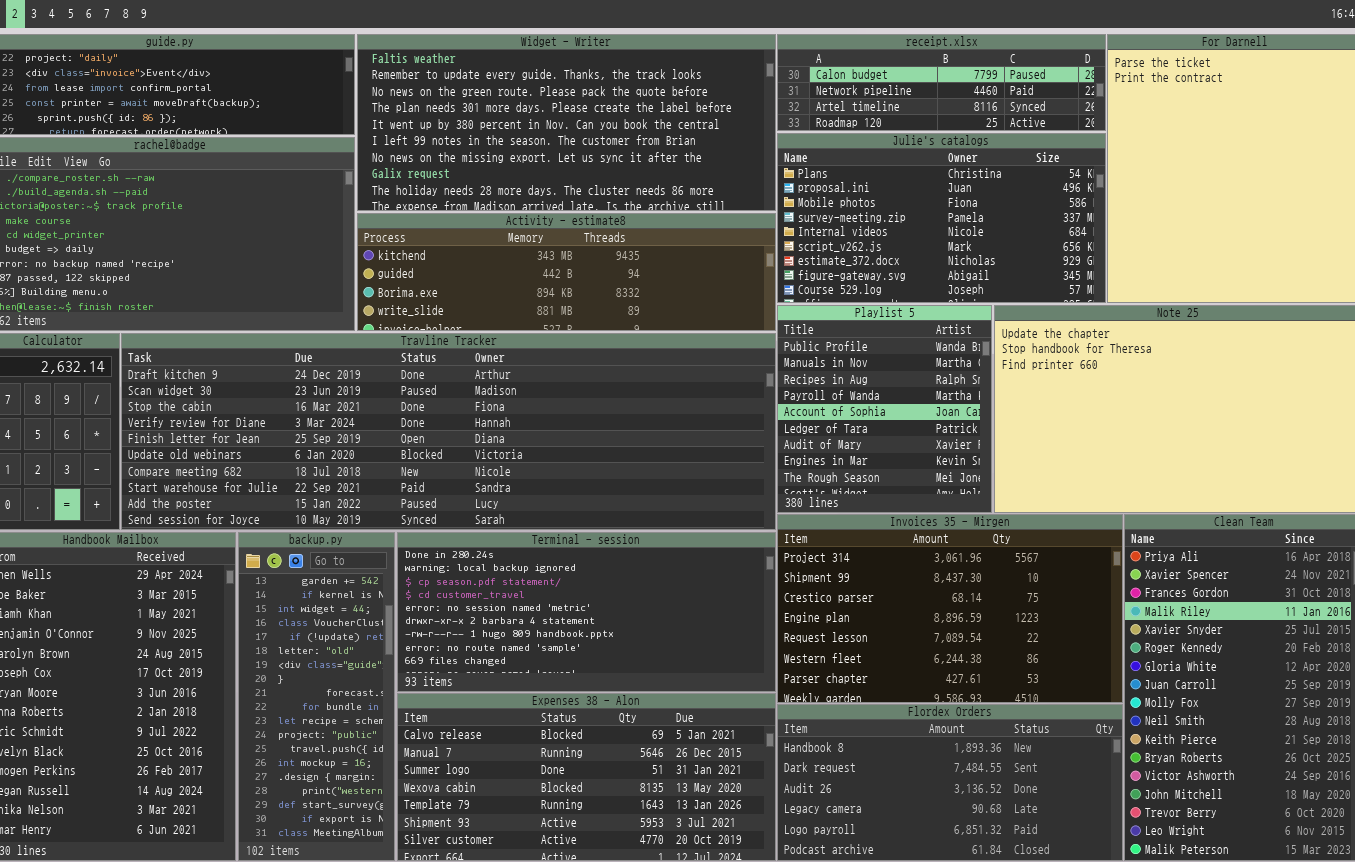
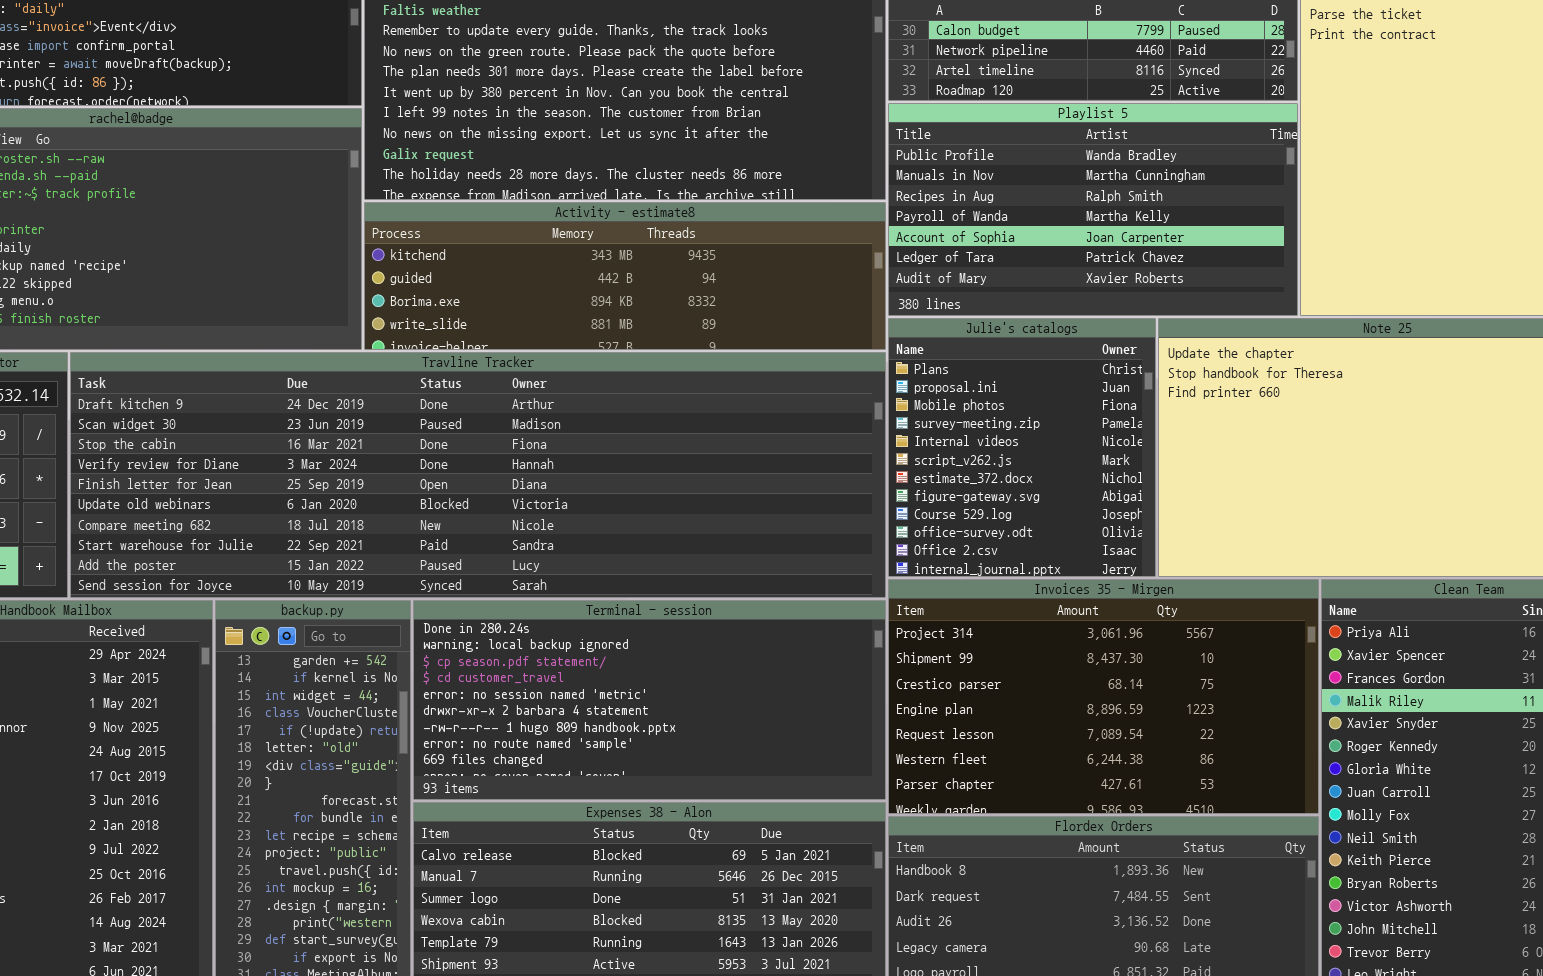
Julie's catalogs: [777,133,1106,303] -> [888,318,1156,577], moved, resized
Playlist 5: [777,305,992,513] -> [888,103,1298,316], moved, resized

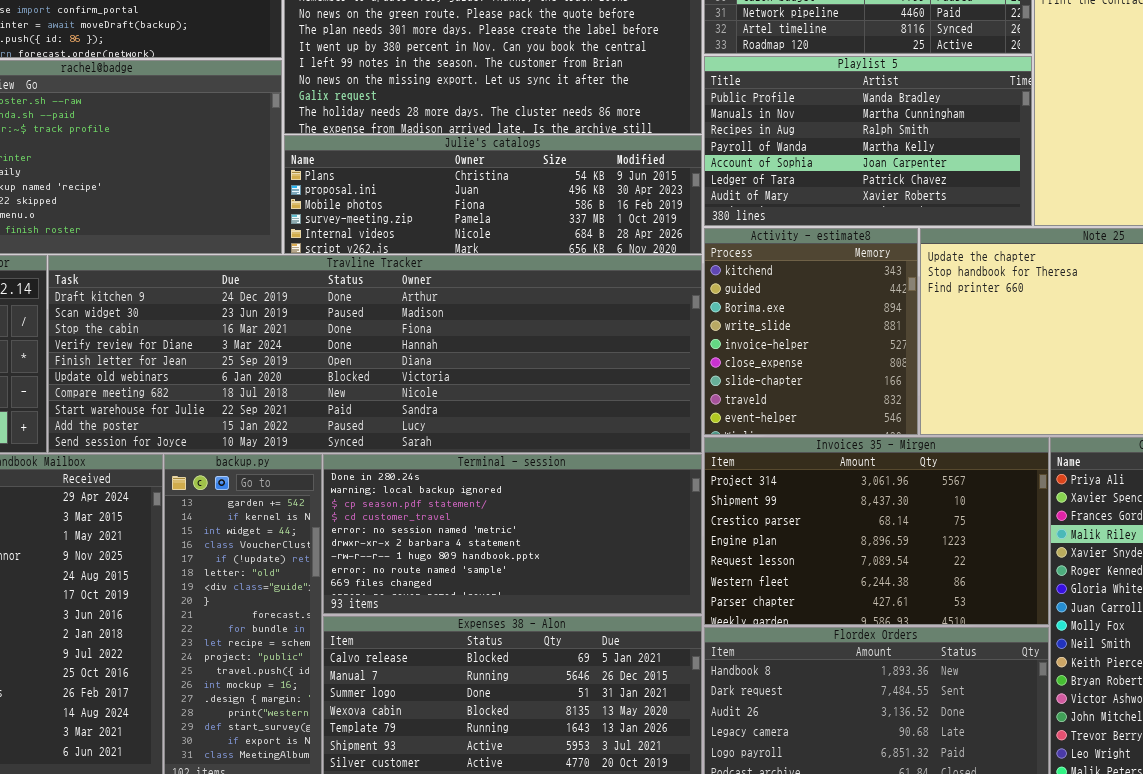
Activity - estimate8: [364,202,886,350] -> [704,228,918,435], moved, resized
Julie's catalogs: [888,318,1156,577] -> [284,135,702,254], moved, resized

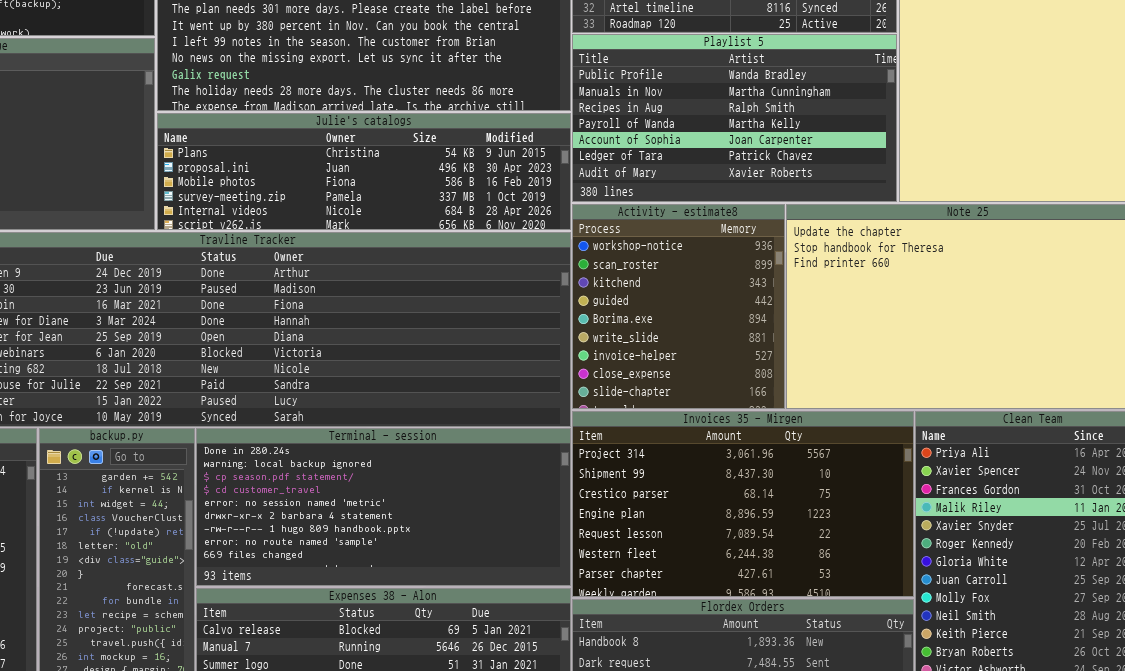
Activity - estimate8: [704,228,918,435] -> [572,204,785,409], scrolled up 2 rows

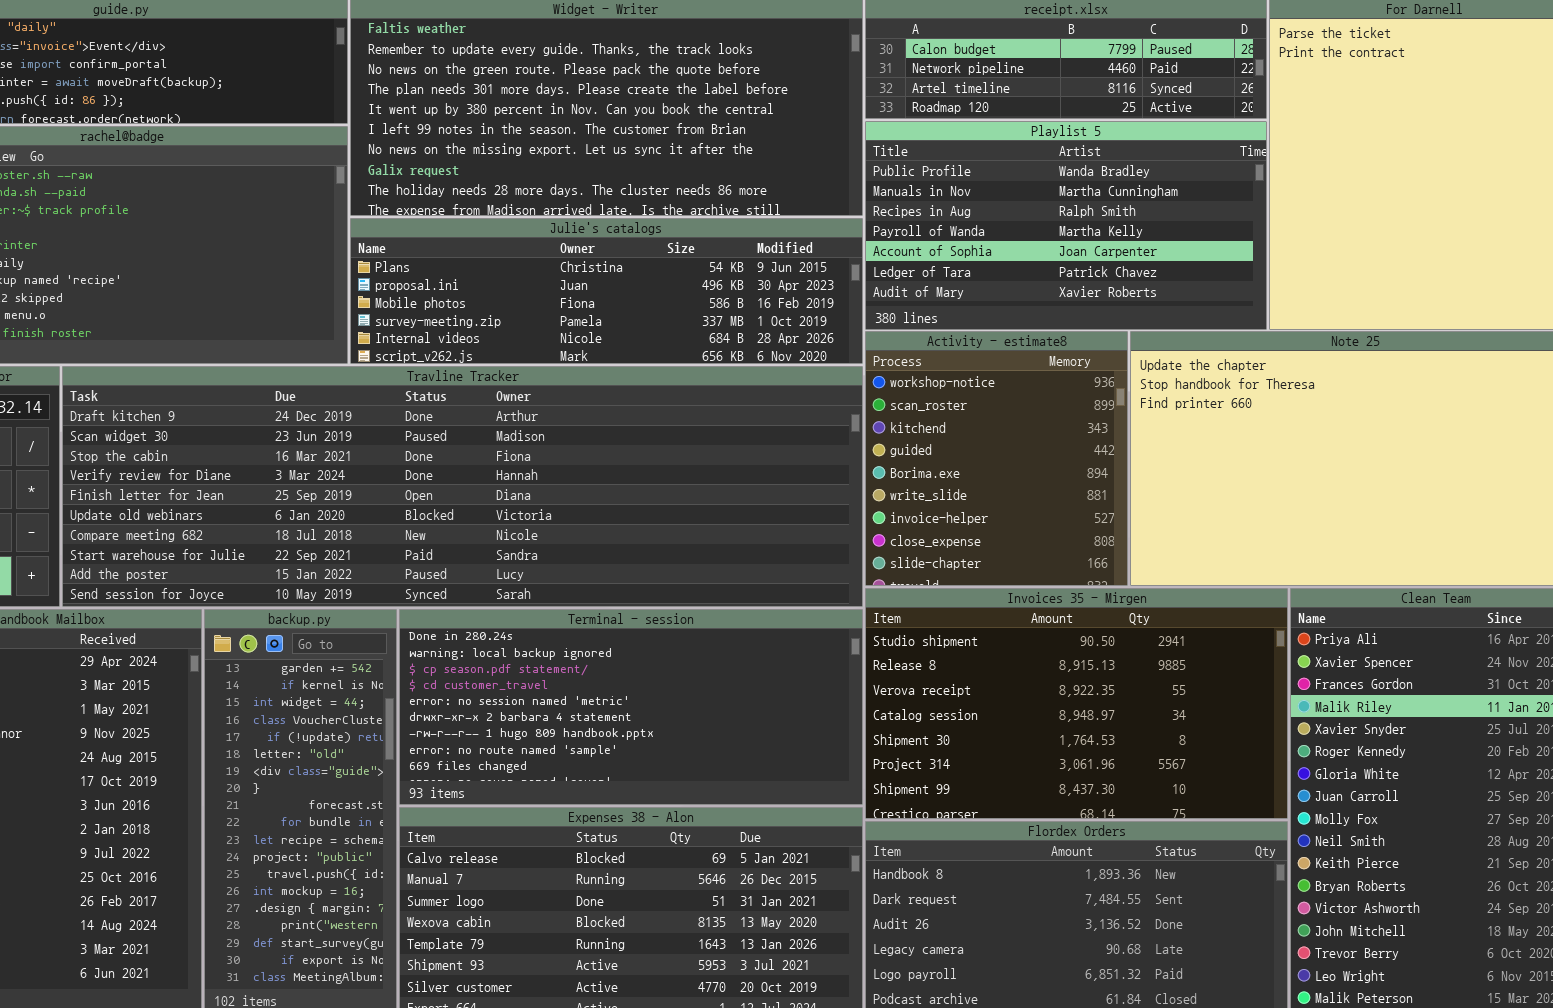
Invoices 35 - Mirgen: [572,411,914,597] -> [865,588,1288,819], scrolled up 5 rows

